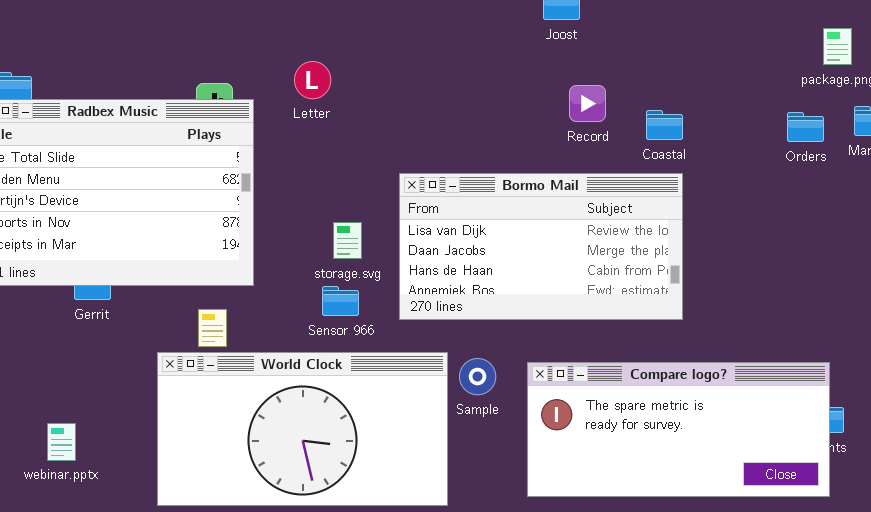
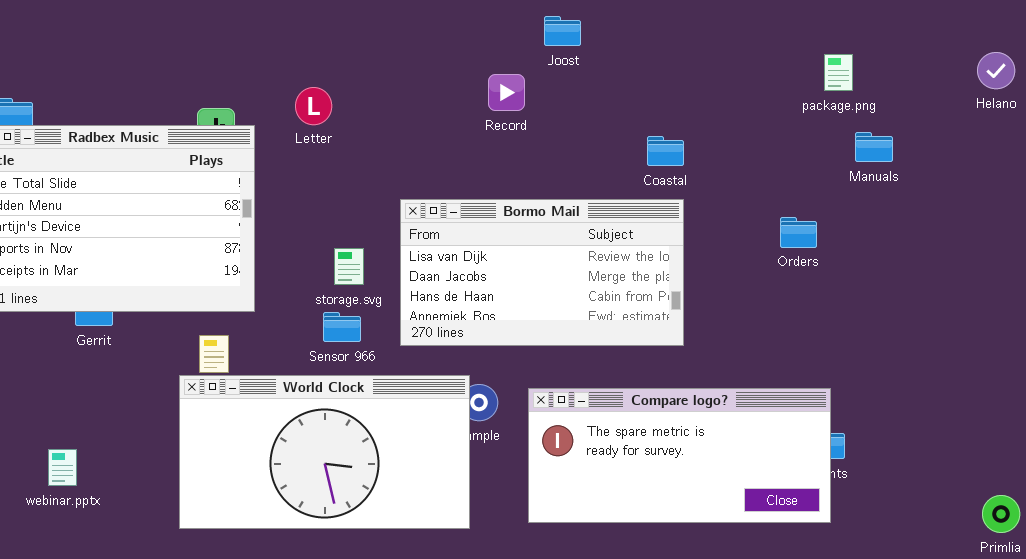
Record: [569,85,606,122] -> [488,74,525,111], moved
Orders: [787,112,824,142] -> [780,217,817,248], moved
World Clock: [157,352,448,506] -> [179,375,470,529], moved

